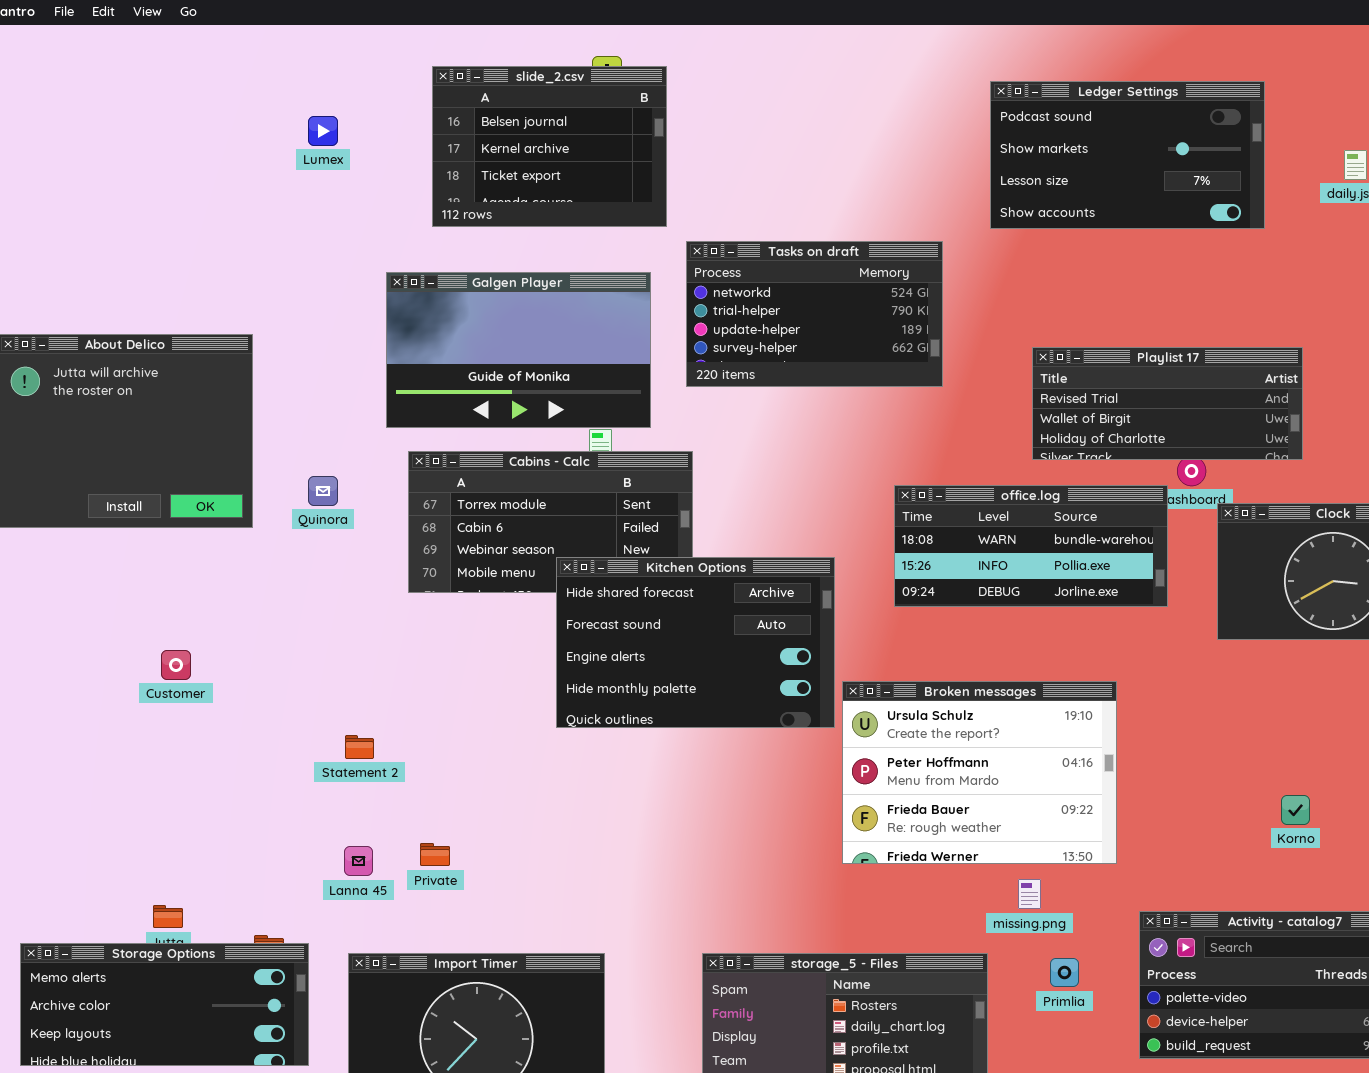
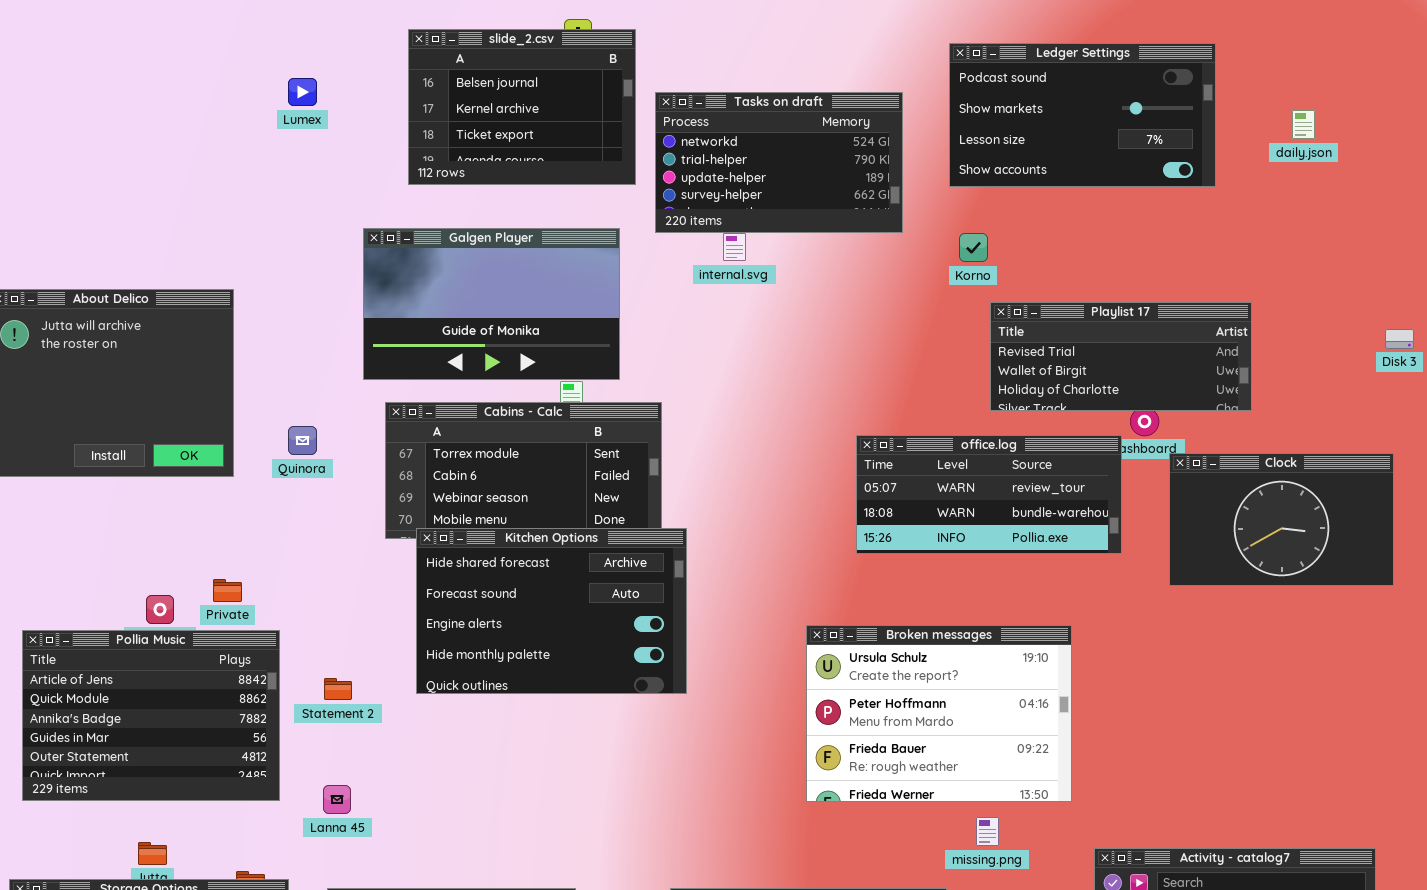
Tasks on draft: [686,241,943,387] -> [655,92,903,233], moved
office.log: [894,485,1168,607] -> [856,435,1122,554], scrolled up 1 row
Kitchen Options: [556,557,835,728] -> [416,528,687,694], moved
Pollia Music: none -> [22,630,280,801], opened
Korno: [1281,795,1310,825] -> [959,233,988,262], moved
Private: [420,843,450,866] -> [213,579,242,602], moved

